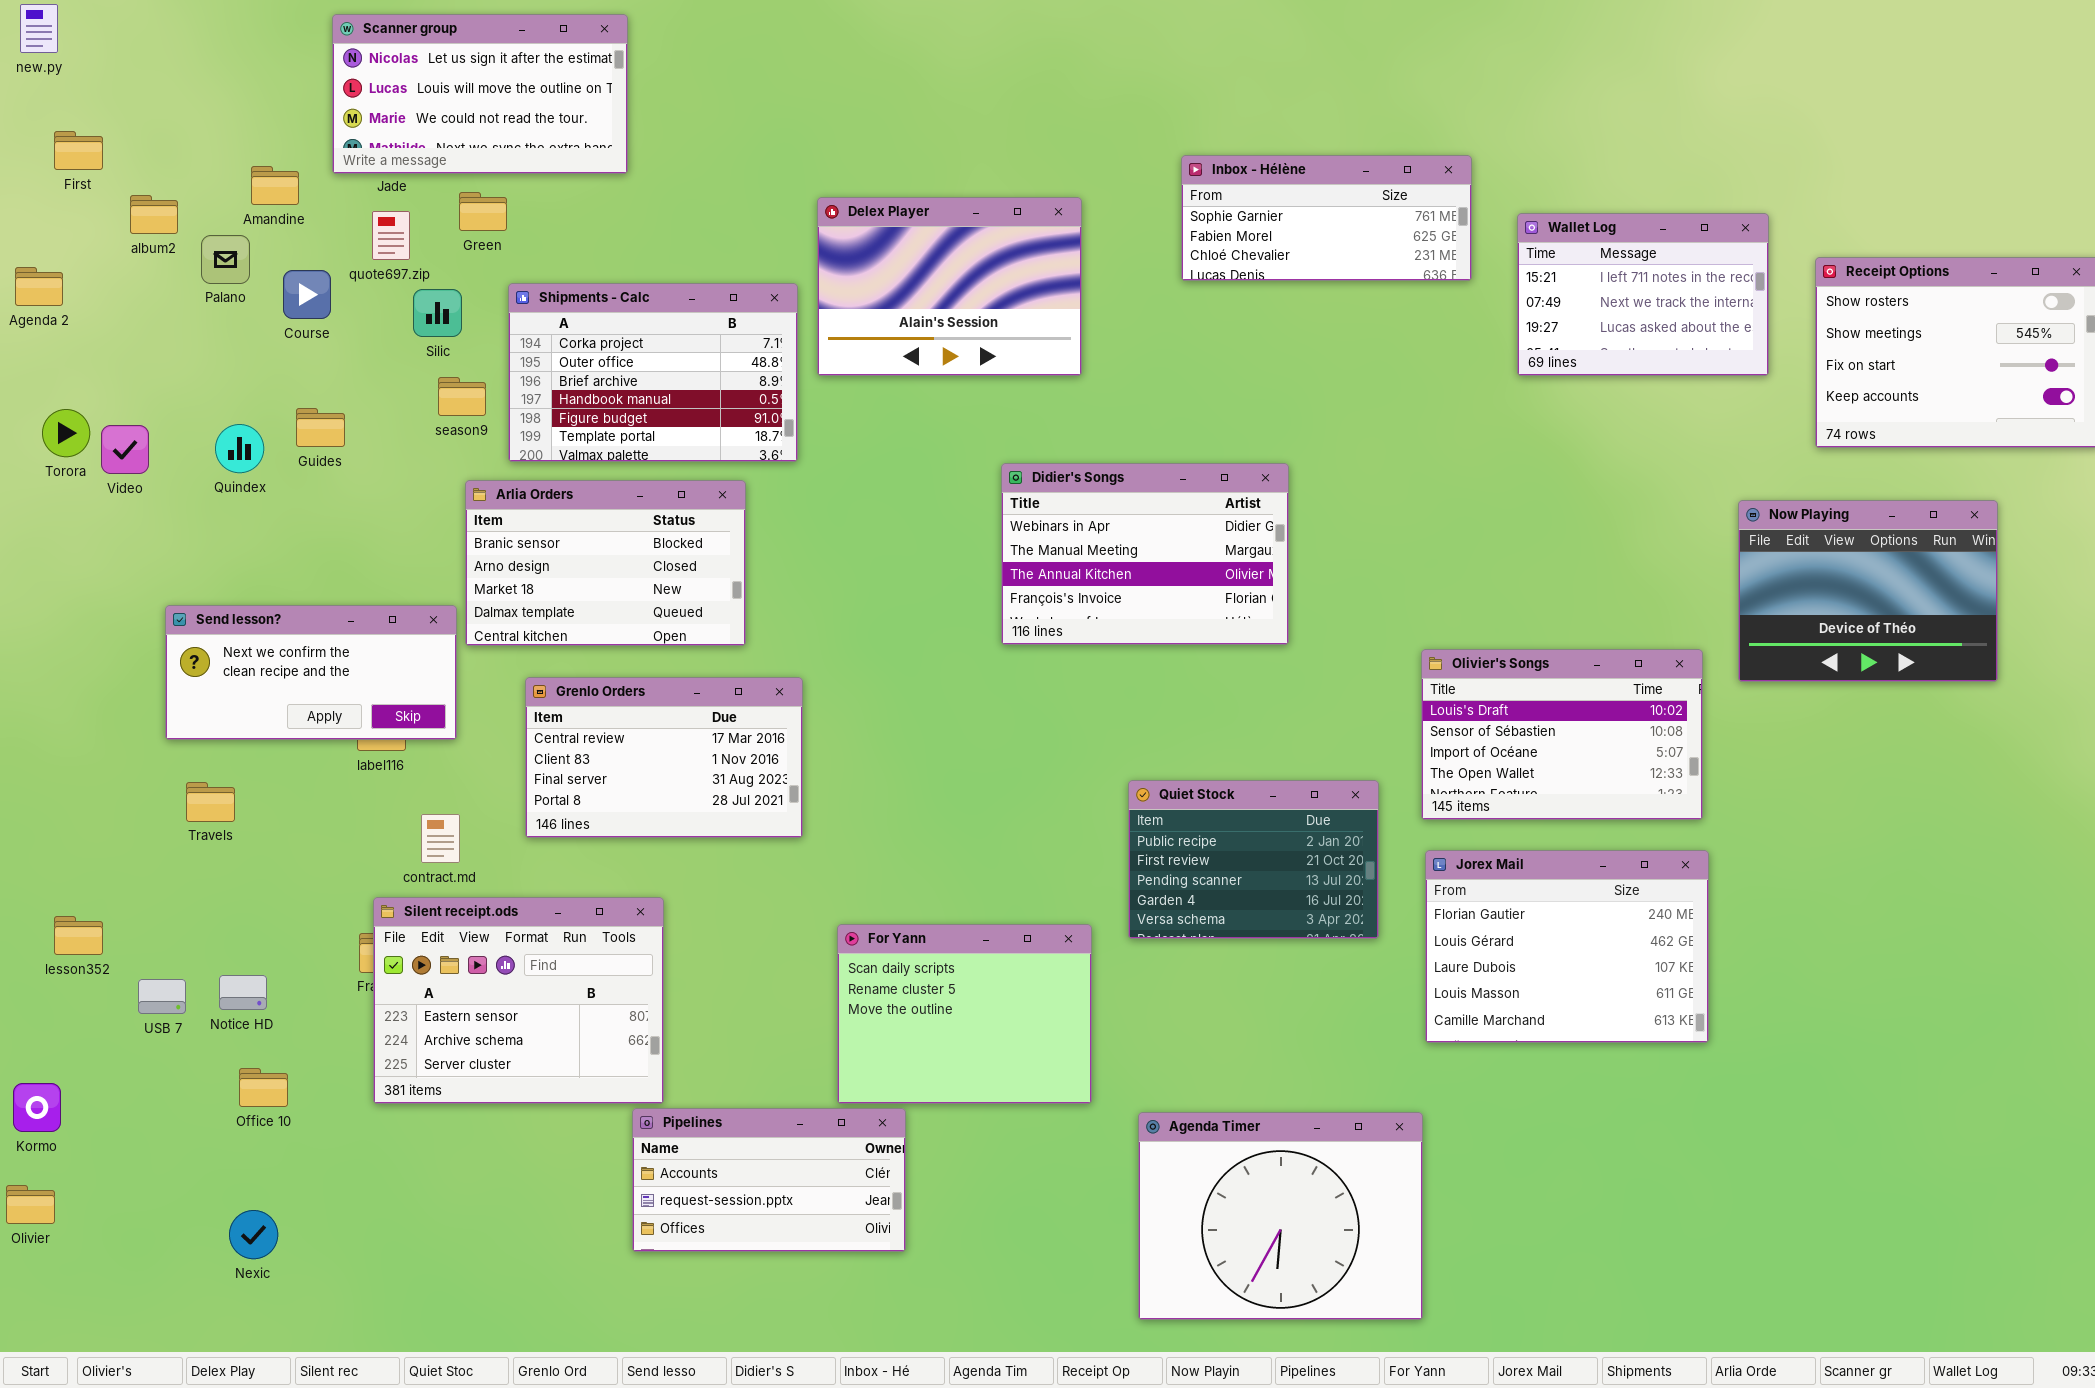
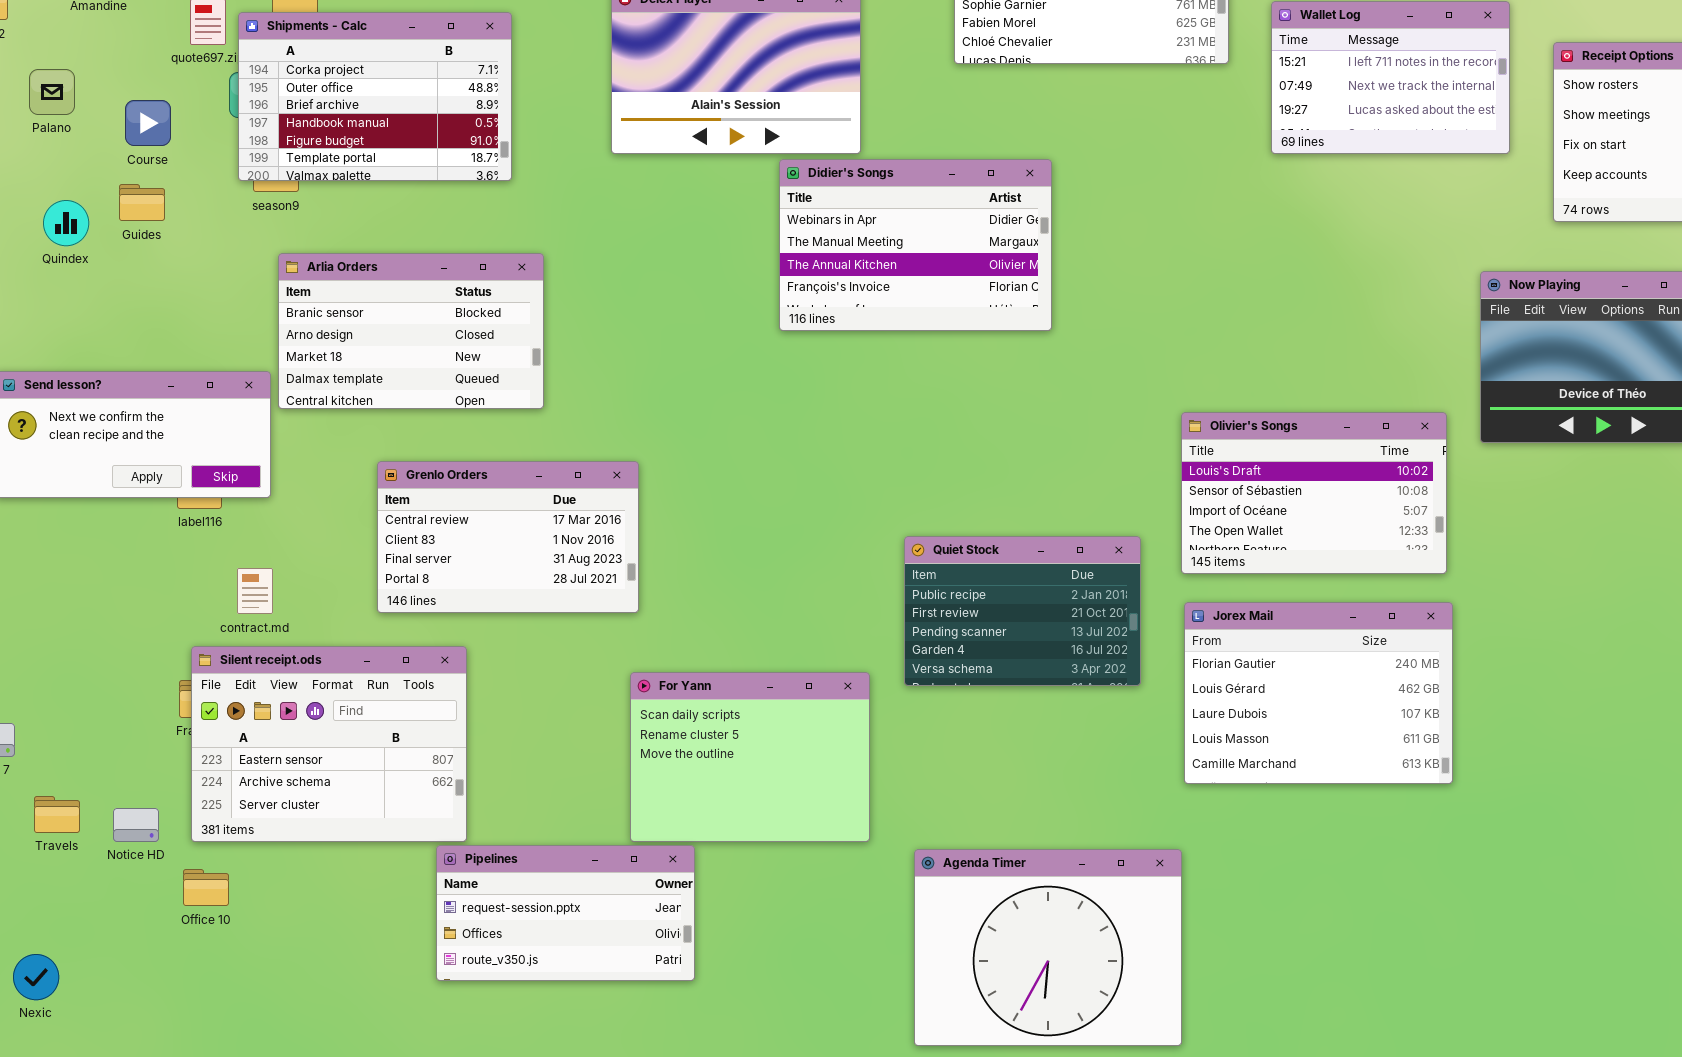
Palano: [201,235,250,284] -> [29,69,75,115], moved
Course: [283,270,331,319] -> [125,100,171,146], moved
Shipments - Calc: [508,283,798,462] -> [238,12,512,181], moved
Didier's Songs: [1001,463,1289,645] -> [779,159,1052,331], moved
Grenlo Orders: [525,677,803,838] -> [377,461,639,613], moved
Travels: [186,782,235,822] -> [34,796,80,833], moved
Notice HD: [219,975,267,1010] -> [113,808,159,842], moved
Office 10: [239,1068,288,1107] -> [183,869,229,906], moved
Pipelines: [632,1108,906,1252] -> [436,845,695,981], scrolled down 1 row
Nexic: [229,1210,278,1259] -> [13,954,59,1000], moved

